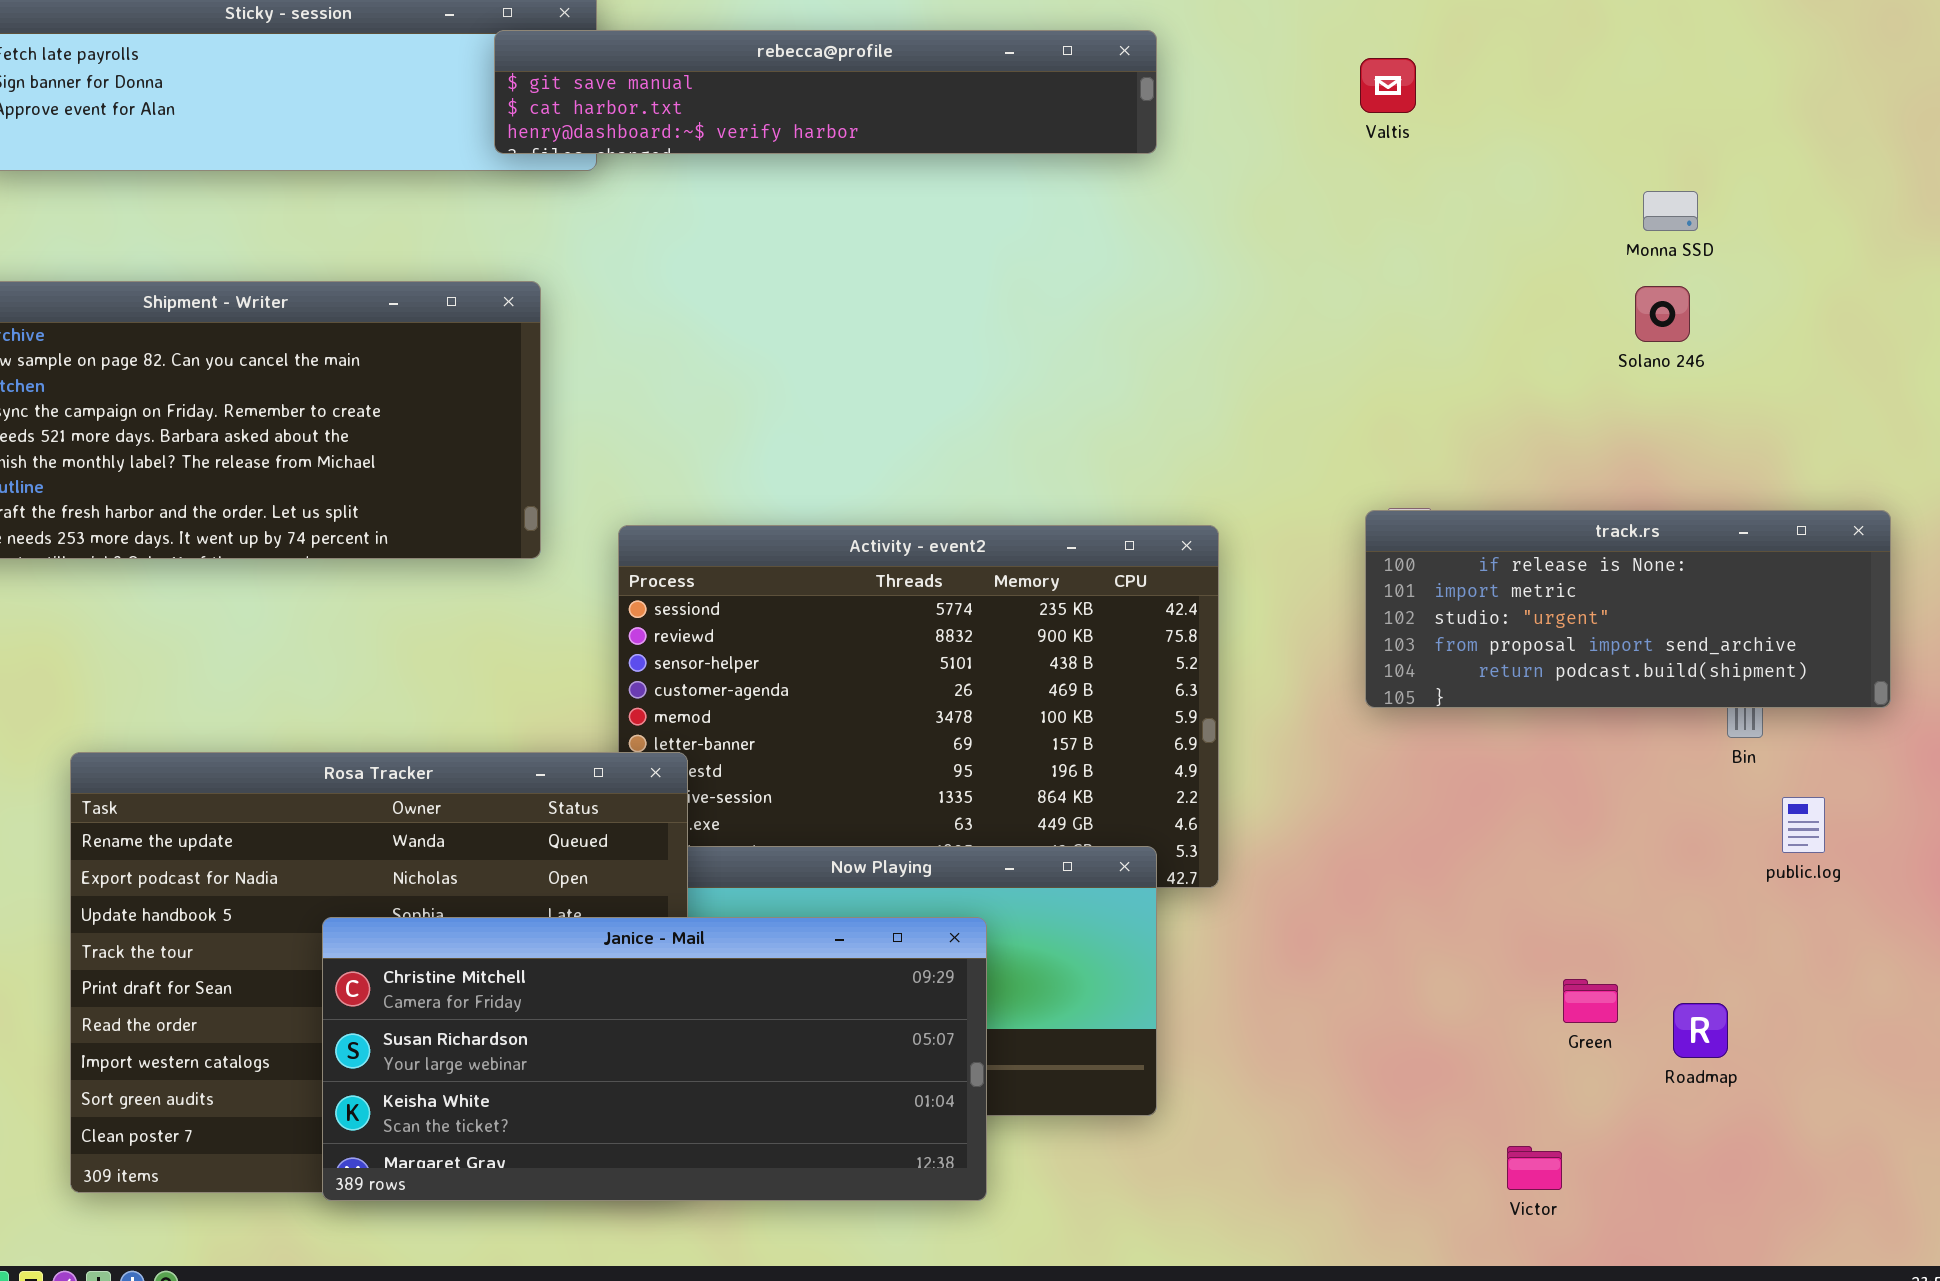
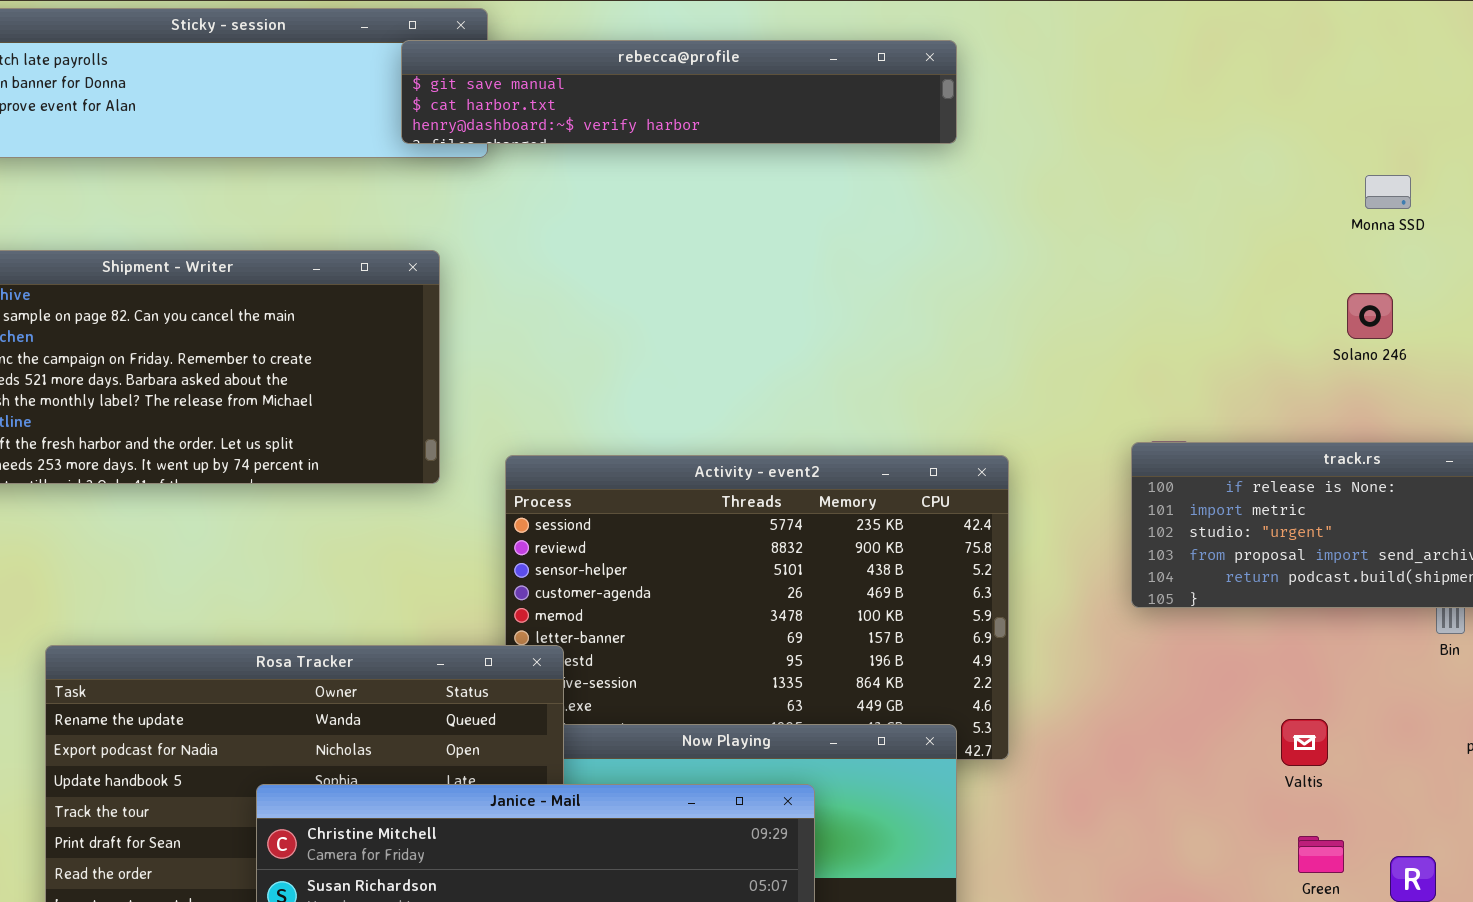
Valtis: [1360,58,1416,113] -> [1281,719,1328,766], moved
Solano 246: [1635,286,1690,342] -> [1347,293,1393,339], moved

